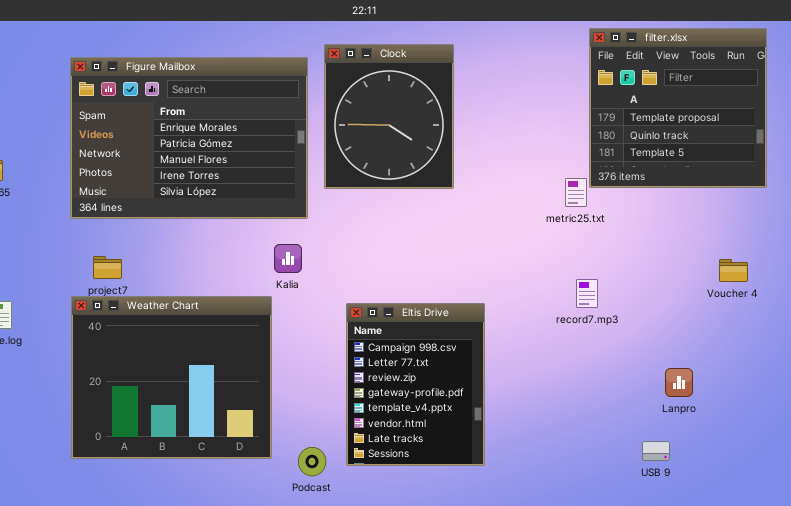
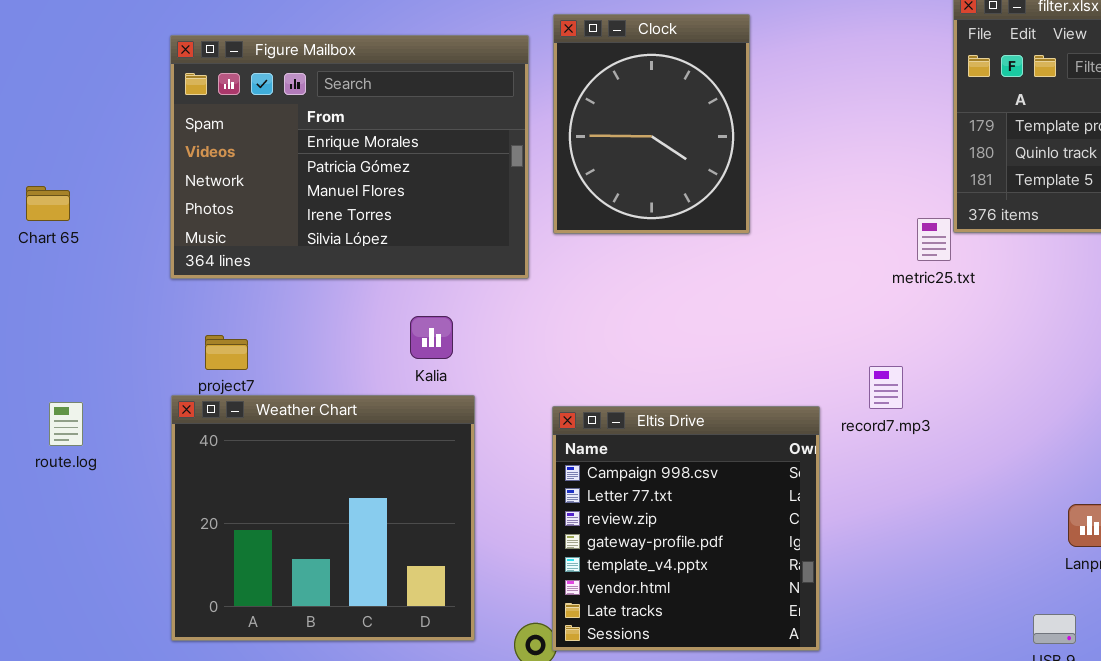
Kalia: [274,244,302,273] -> [410,316,453,359], moved
record7.mp3: [576,279,598,308] -> [869,366,903,409], moved
Eltis Drive: [346,303,485,466] -> [552,406,820,651], moved, resized

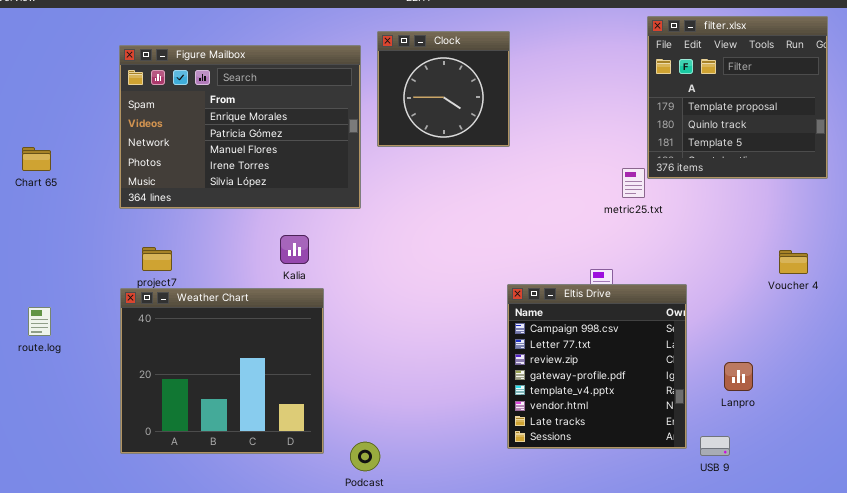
Clock: [553,14,750,234] -> [377,31,510,147], resized
route.log: [49,402,83,446] -> [28,307,51,336], moved
Eltis Drive: [552,406,820,651] -> [507,284,687,449], moved

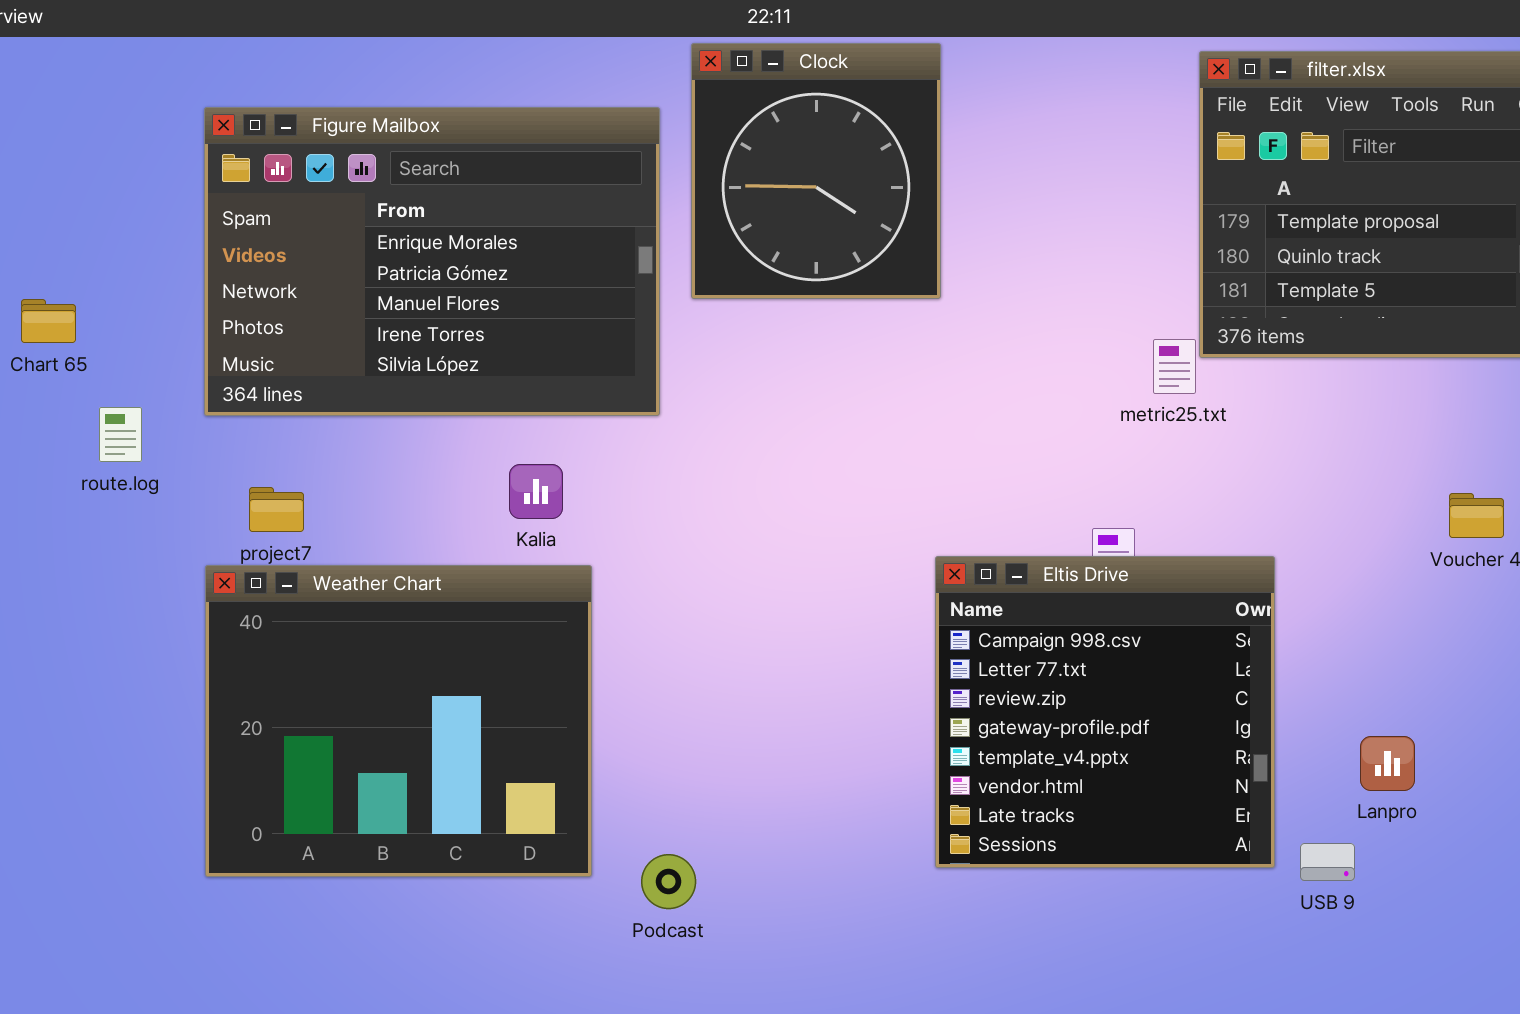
Clock: [377,31,510,147] -> [691,43,941,299], resized
route.log: [28,307,51,336] -> [99,407,142,462], moved
Lanpro: [724,362,753,391] -> [1360,736,1415,791], moved

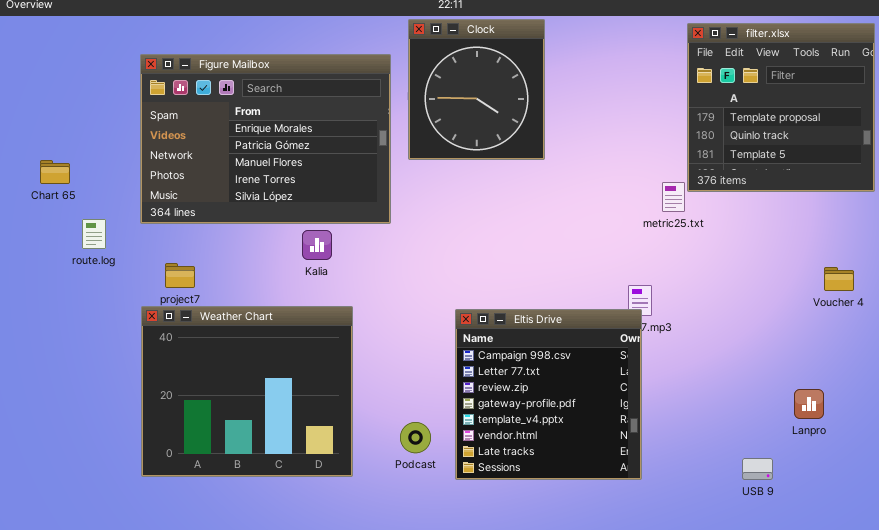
Kalia: [509,464,563,519] -> [302,230,332,260], moved
Eltis Drive: [935,556,1275,868] -> [455,309,642,480], moved
Lanpro: [1360,736,1415,791] -> [794,389,824,419], moved
Podcast: [641,854,696,909] -> [400,422,431,453], moved

